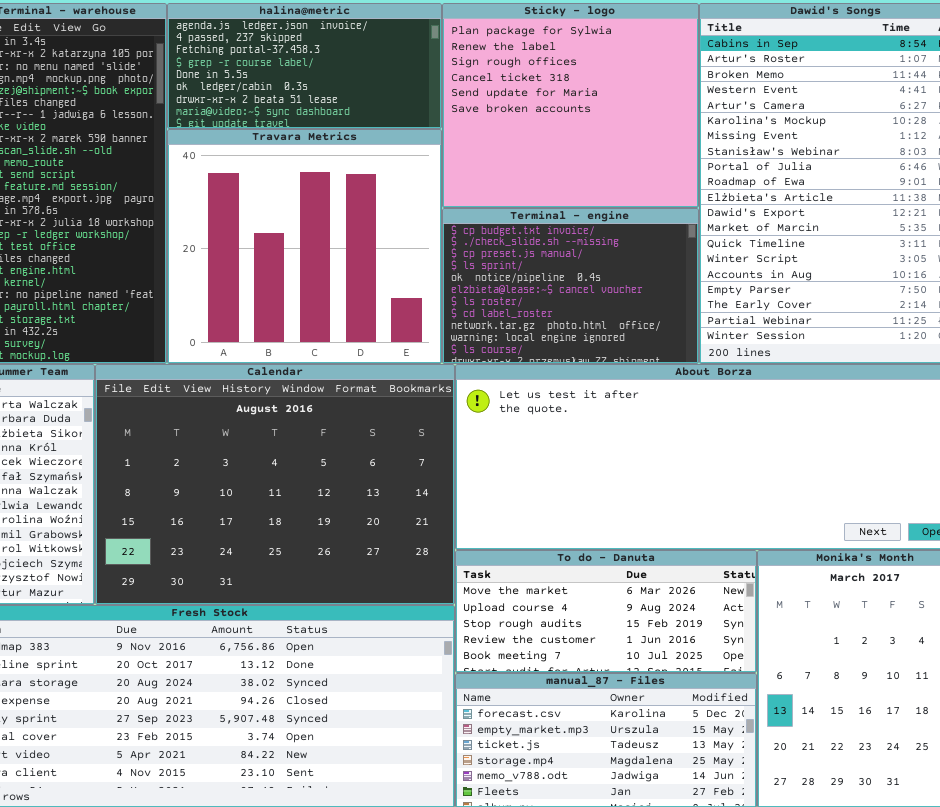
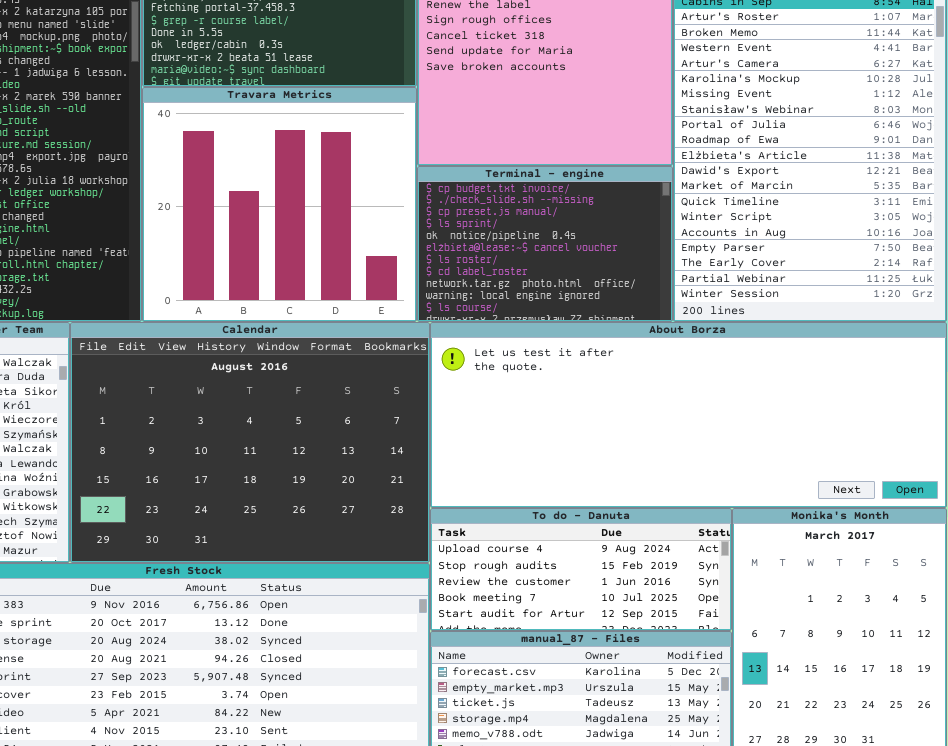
To do - Danuta: [455,550,757,673] -> [430,508,732,631], scrolled down 1 row

